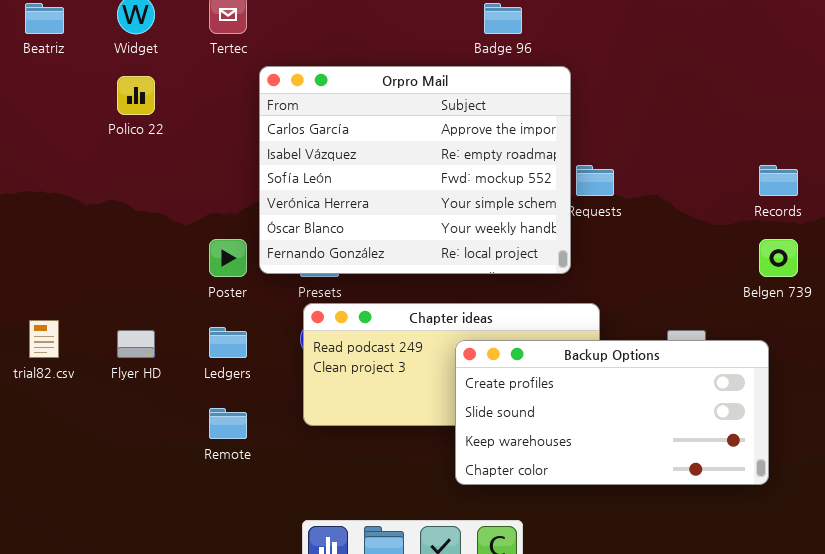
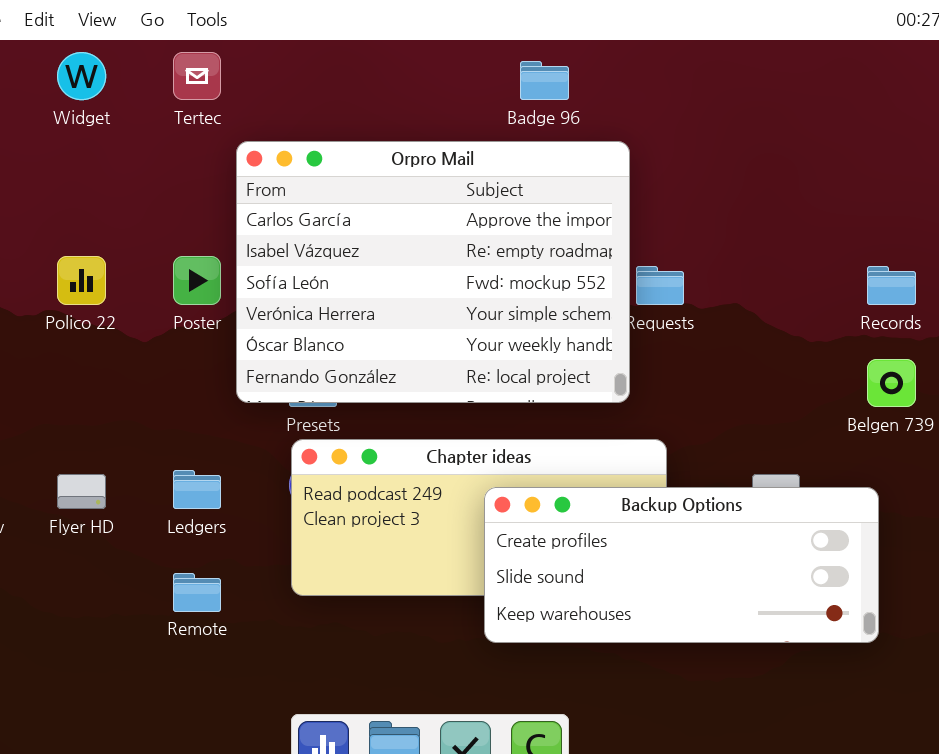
Polico 22: [117,76,155,115] -> [57,256,106,305], moved
Poster: [209,239,247,277] -> [173,256,221,305], moved
Backup Options: [455,340,769,485] -> [484,487,879,643], resized

